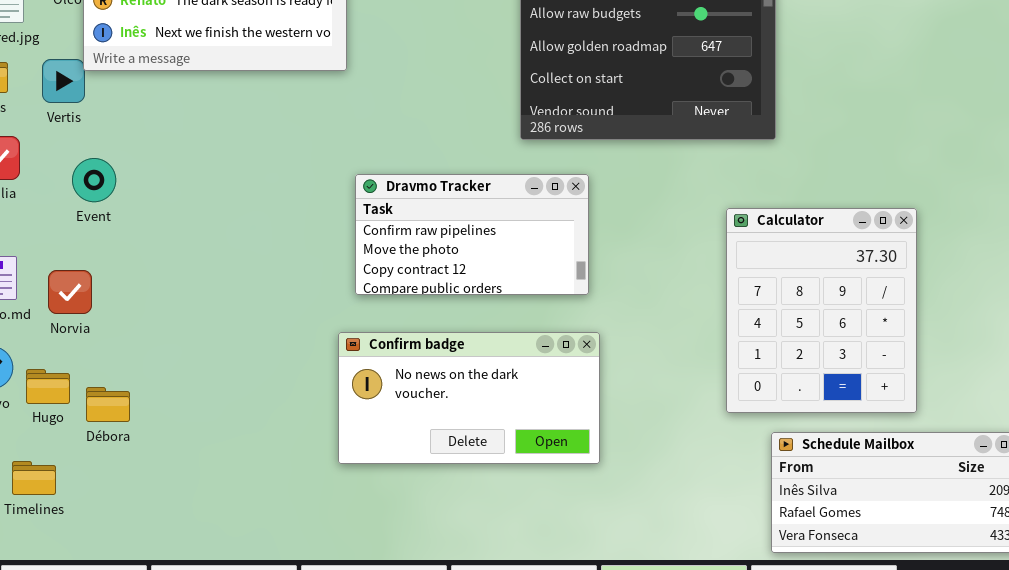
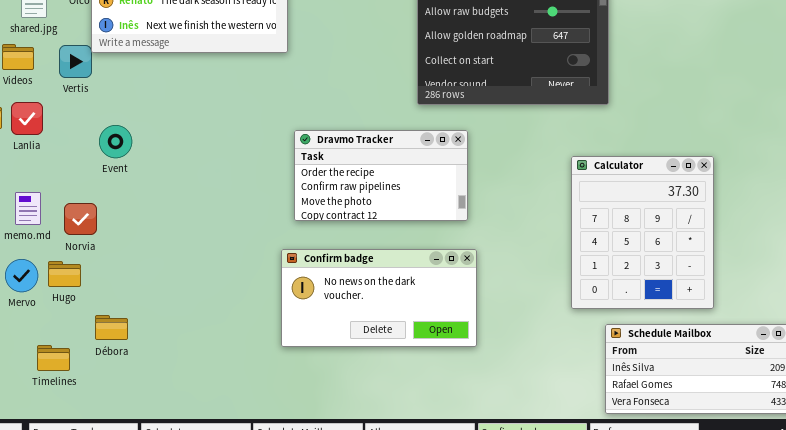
Event: [72,158,116,202] -> [99,125,132,158], moved
Dravmo Tracker: [355,174,589,295] -> [294,130,468,221], scrolled up 1 row
Hugo: [26,369,70,404] -> [48,261,81,287], moved
Débora: [86,387,130,422] -> [95,315,128,340], moved

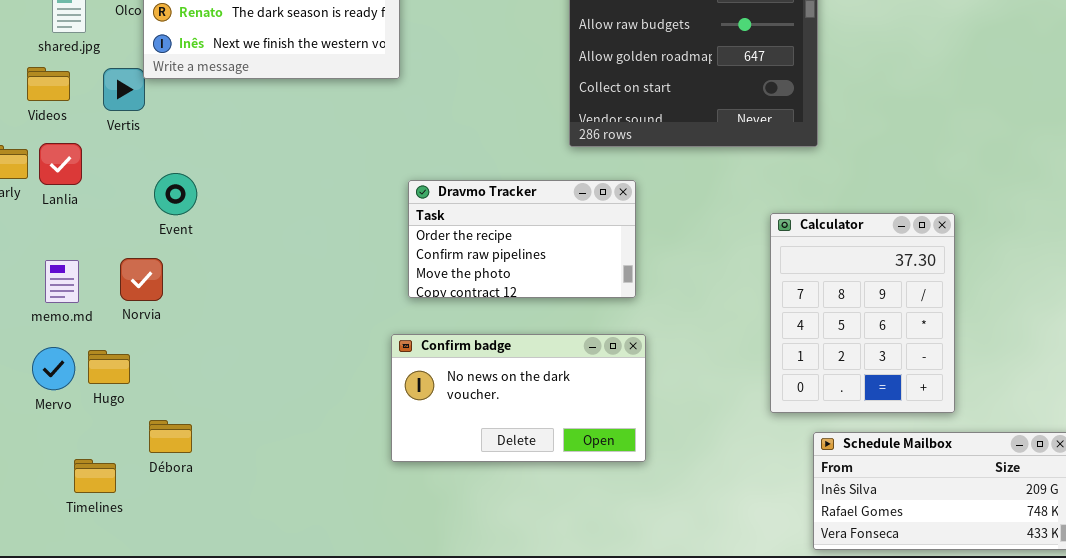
Norvia: [64,203,97,235] -> [120,258,163,301], moved

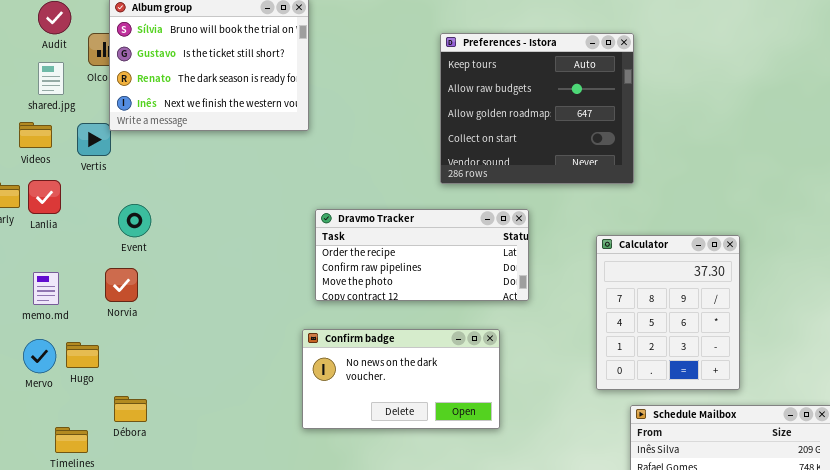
Dravmo Tracker: [408,180,636,298] -> [315,209,529,301], resized
Norvia: [120,258,163,301] -> [105,268,138,302], moved

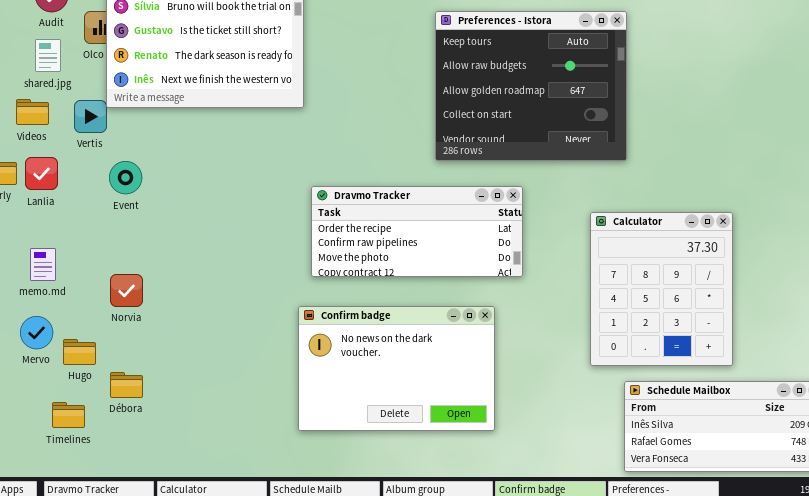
Event: [118,204,151,237] -> [109,161,142,194], moved
Norvia: [105,268,138,302] -> [110,274,143,307], moved
Confirm badge: [302,329,500,429] -> [298,306,495,431], resized
Hugo: [66,342,99,368] -> [63,339,96,365], moved

